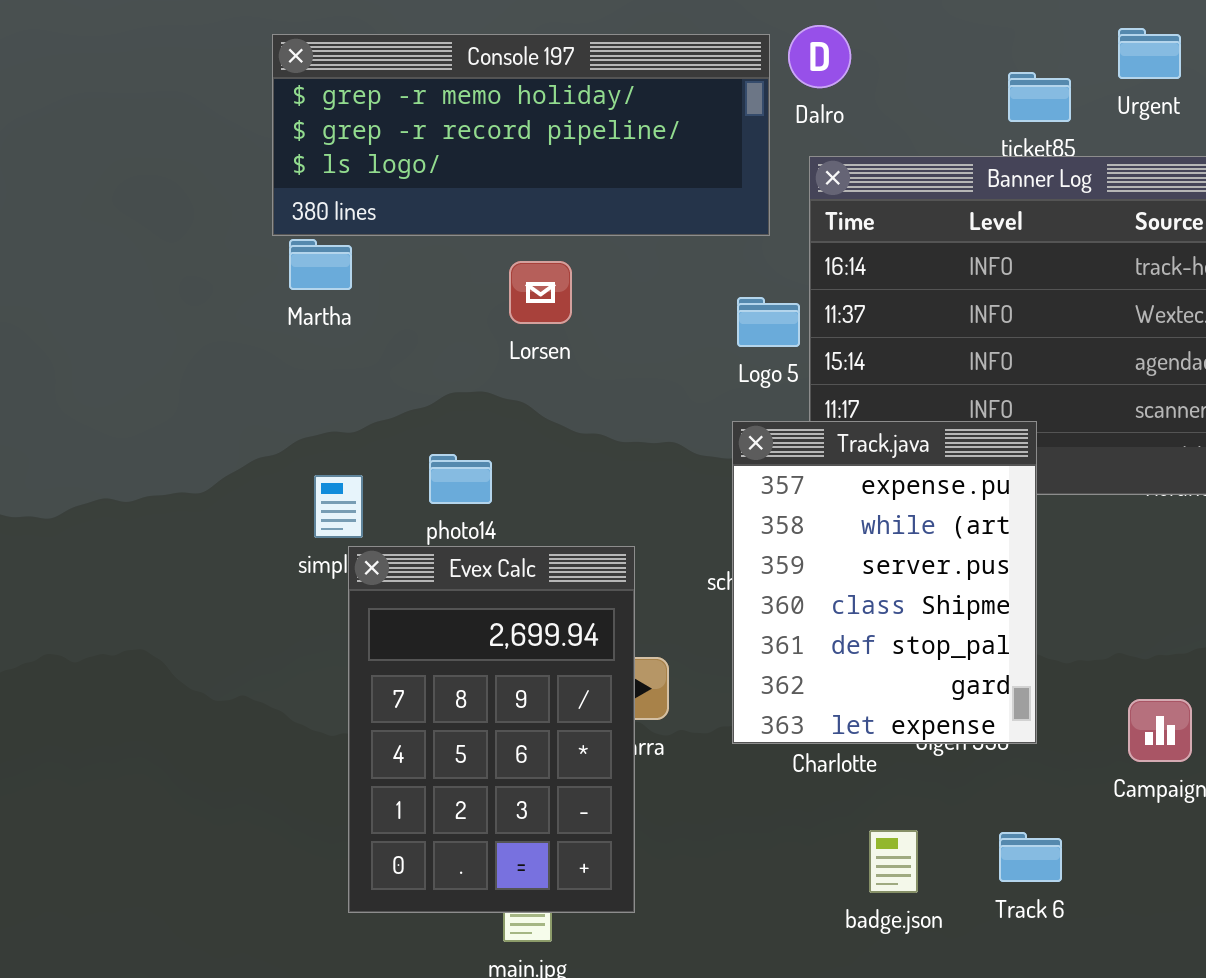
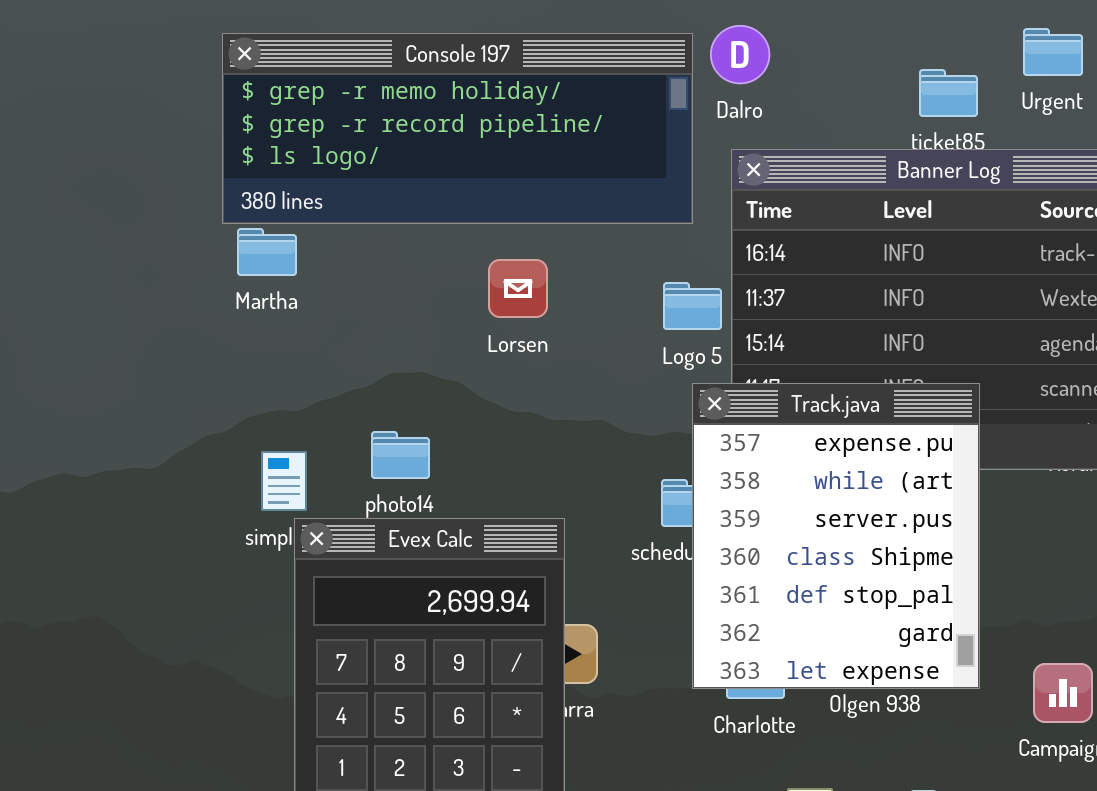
Lorsen: [509,261,572,324] -> [488,259,548,318], moved
Track.java: [732,421,1037,744] -> [692,383,980,689], moved

